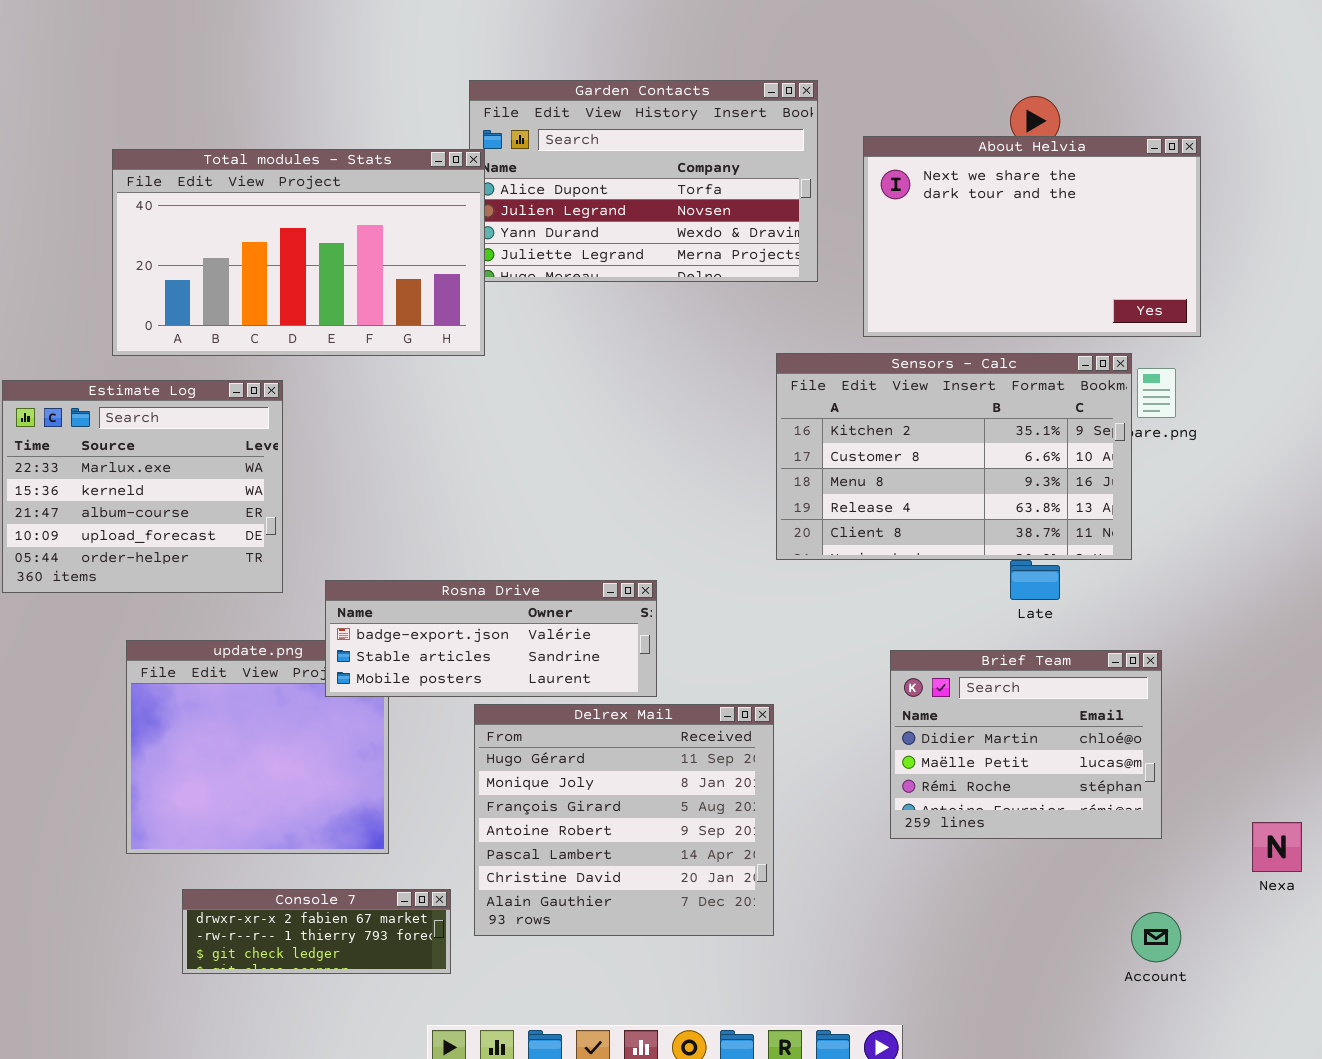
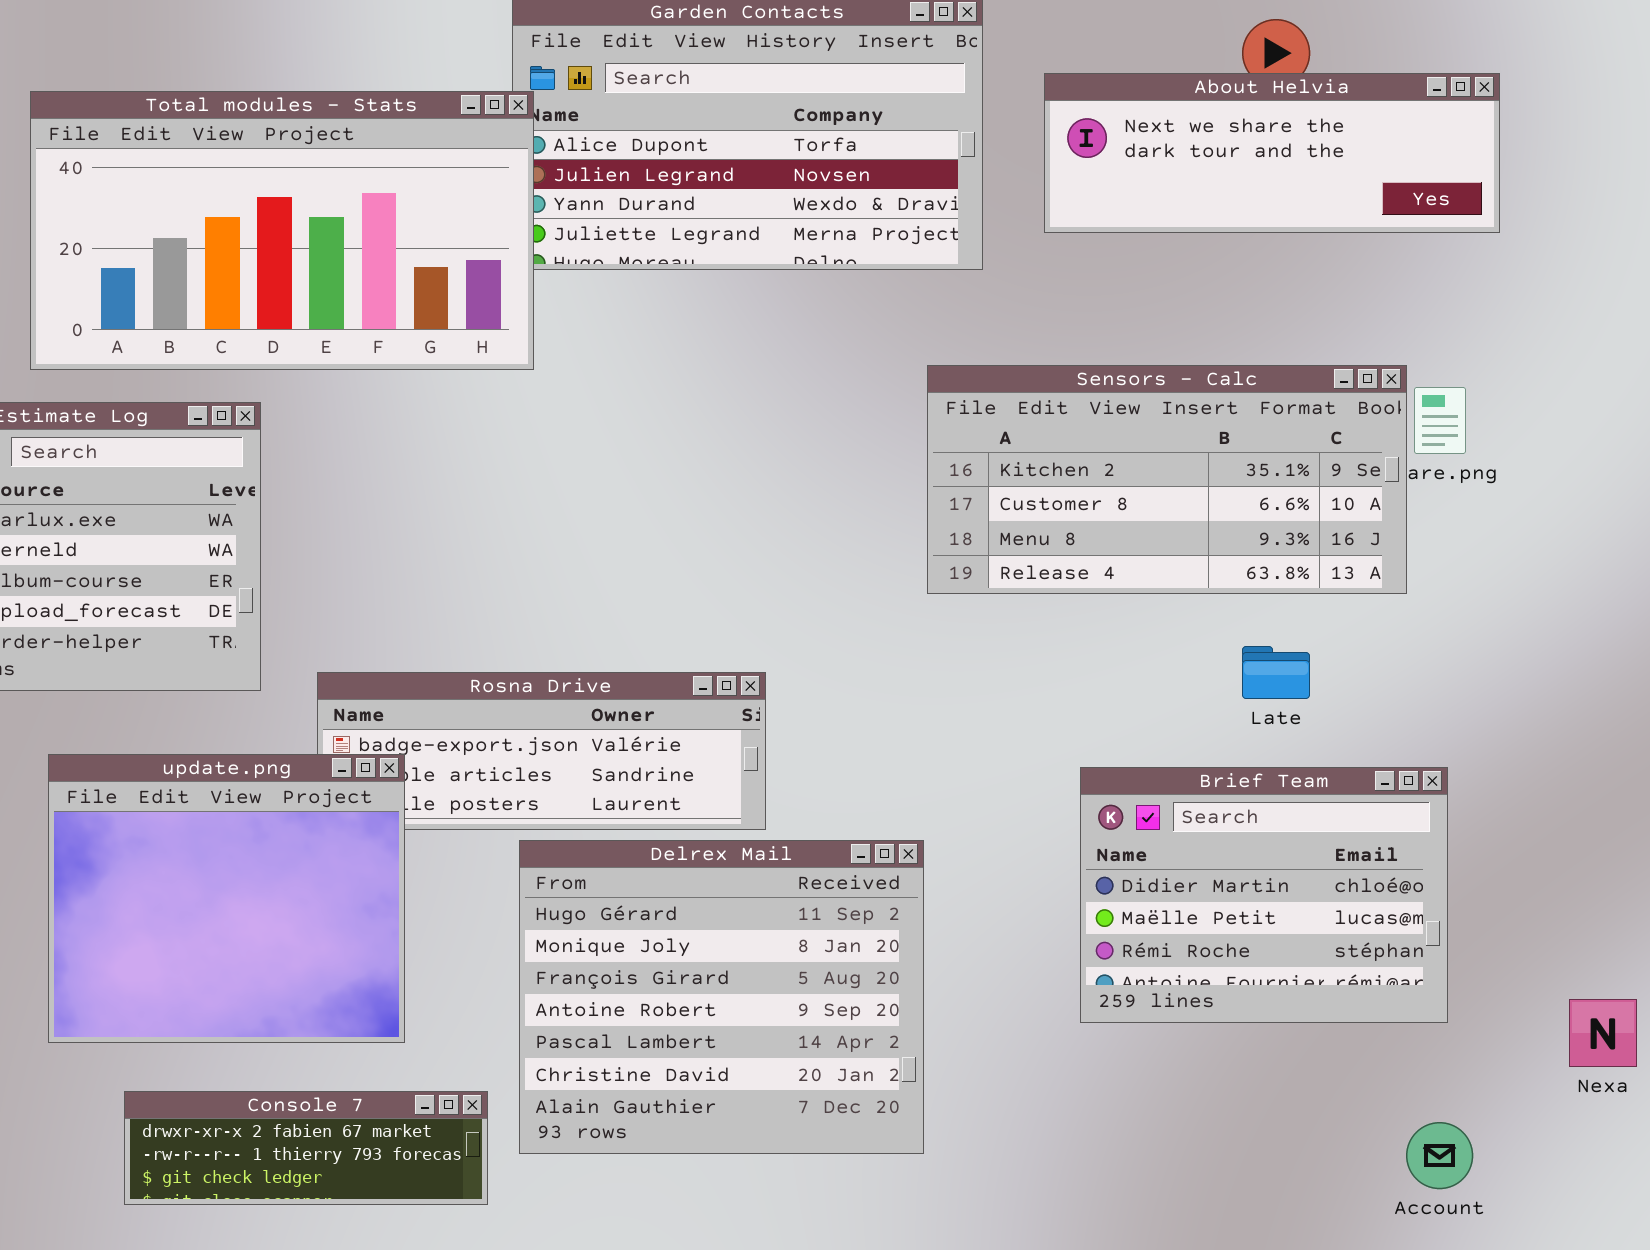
About Helvia: [863,136,1201,337] -> [1044,73,1500,233], resized
Sensors - Calc: [776,353,1132,560] -> [927,365,1407,594], resized
update.png: [126,640,389,854] -> [48,754,405,1043], raised

